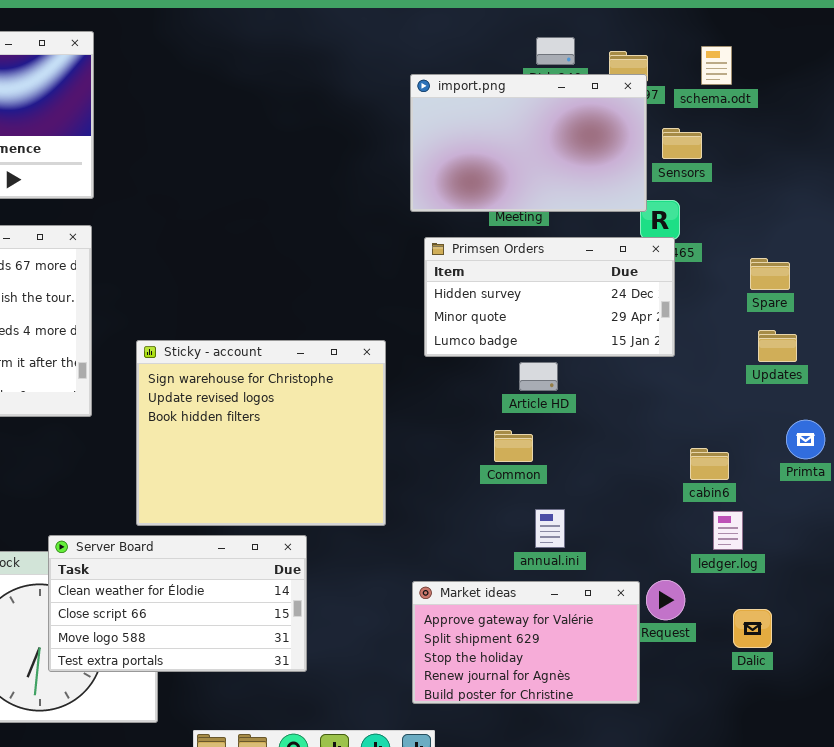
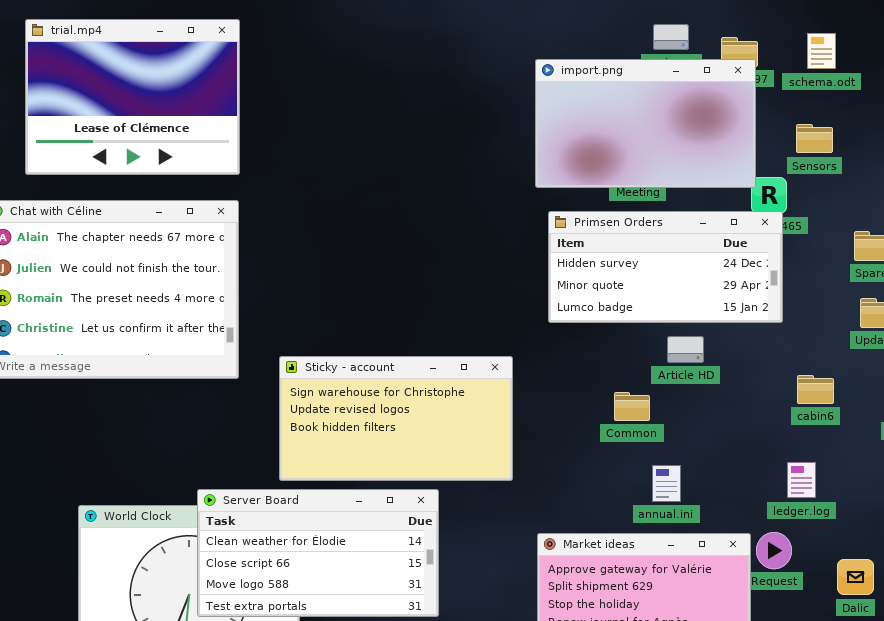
Sensors: [662,128,702,159] -> [796,124,833,153], moved
Sticky - account: [136,340,386,526] -> [279,356,513,481], resized
Article HD: [519,362,558,391] -> [667,336,704,363], moved
cabin6: [690,448,729,480] -> [797,375,834,404], moved
ledger.log: [713,511,743,550] -> [787,462,816,498], moved

